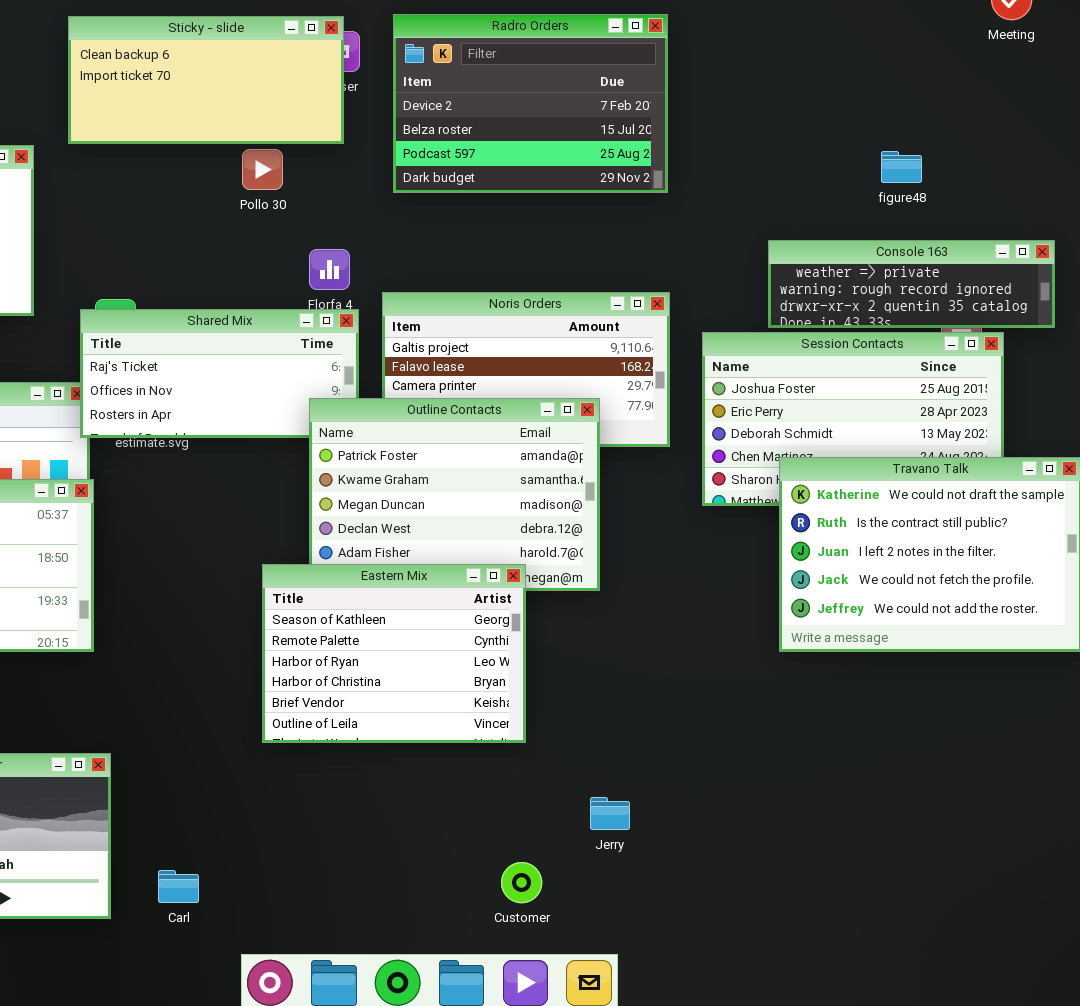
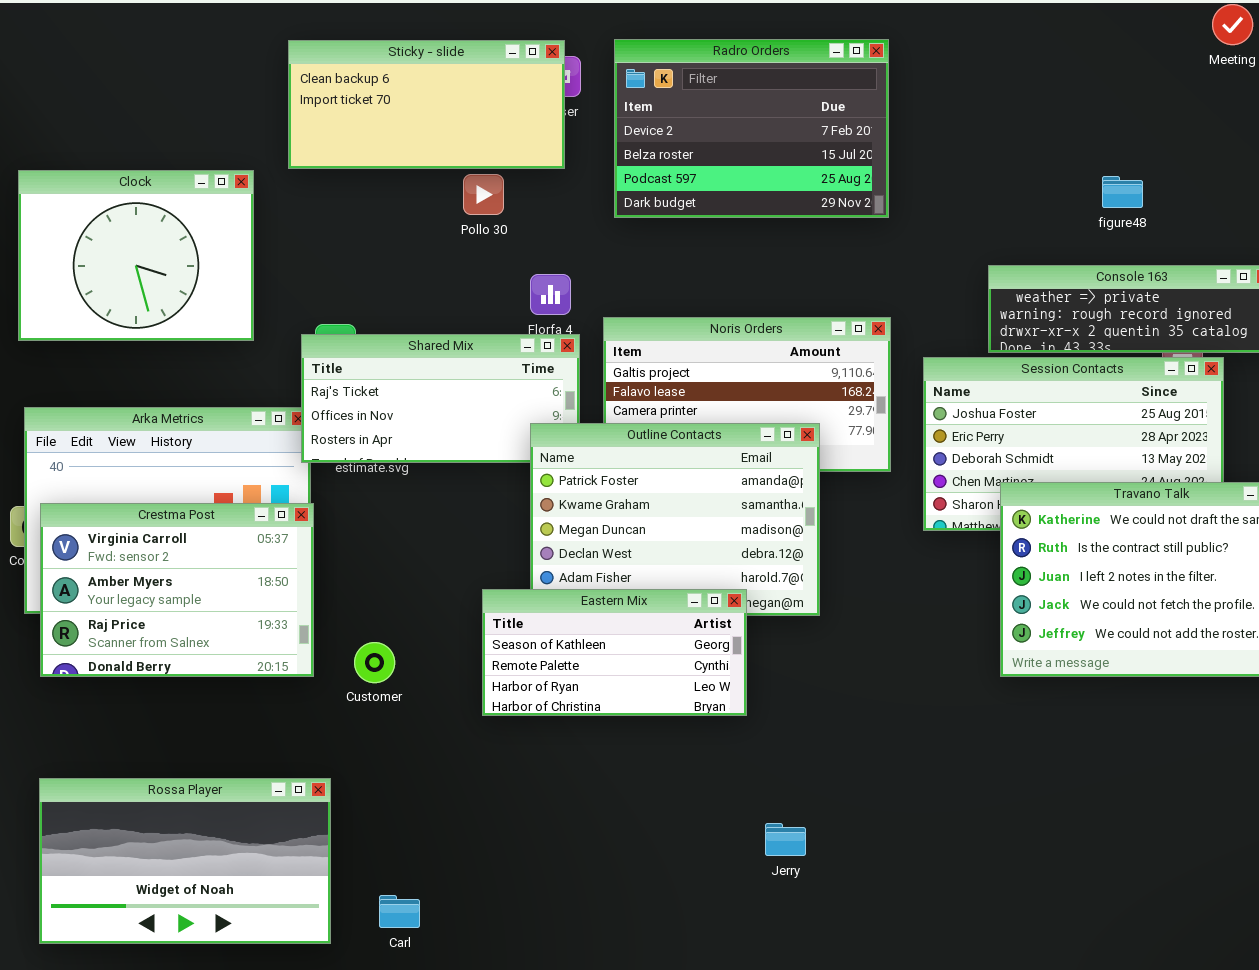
Eastern Mix: [262,564,526,743] -> [482,589,747,716], resized
Jerry: [590,797,630,830] -> [765,823,806,856], moved
Customer: [501,862,542,903] -> [354,642,395,683], moved

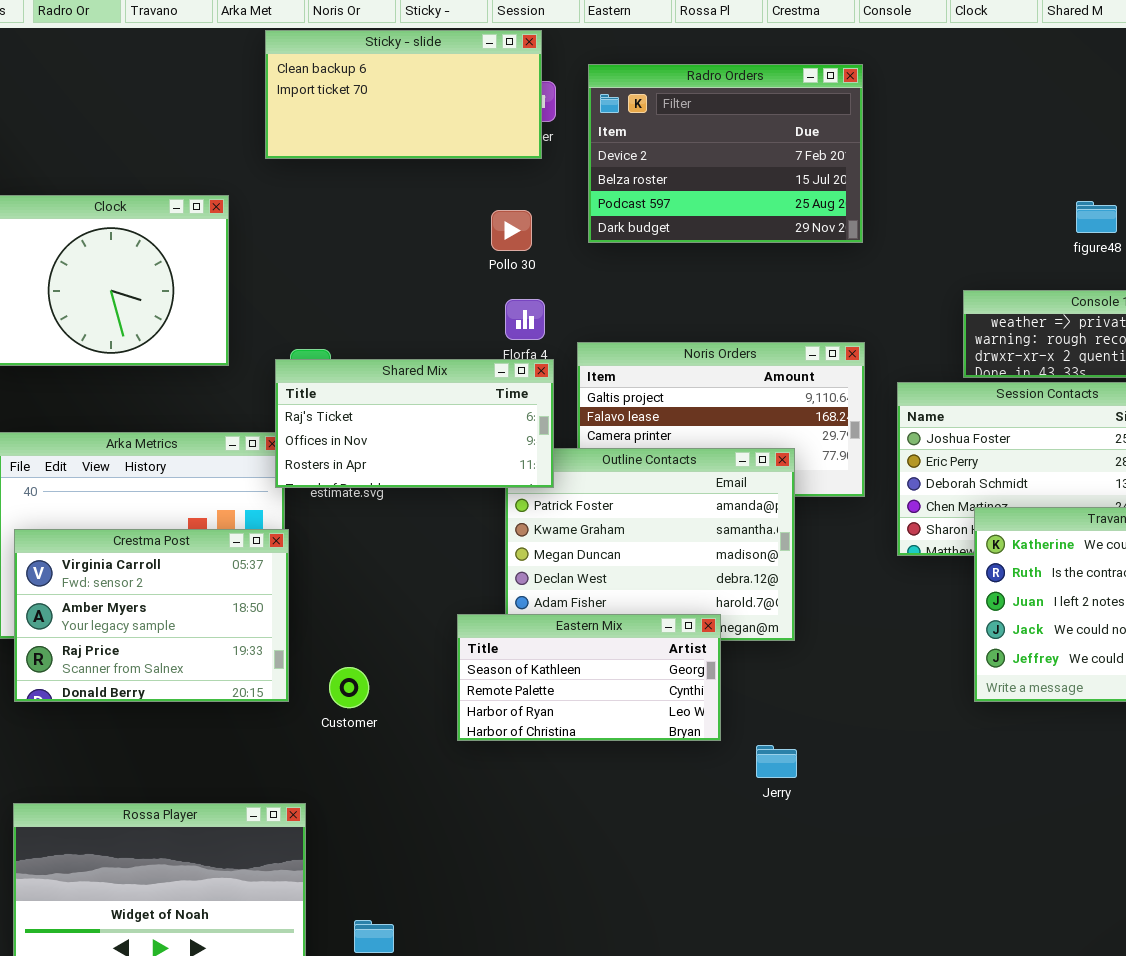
Sticky - slide: [288,40,565,169] -> [265,30,542,159], moved
Pollo 30: [463,174,504,215] -> [491,210,532,251], moved
Shared Mix: [301,334,580,463] -> [275,359,554,488], raised
Jerry: [765,823,806,856] -> [756,745,797,778], moved

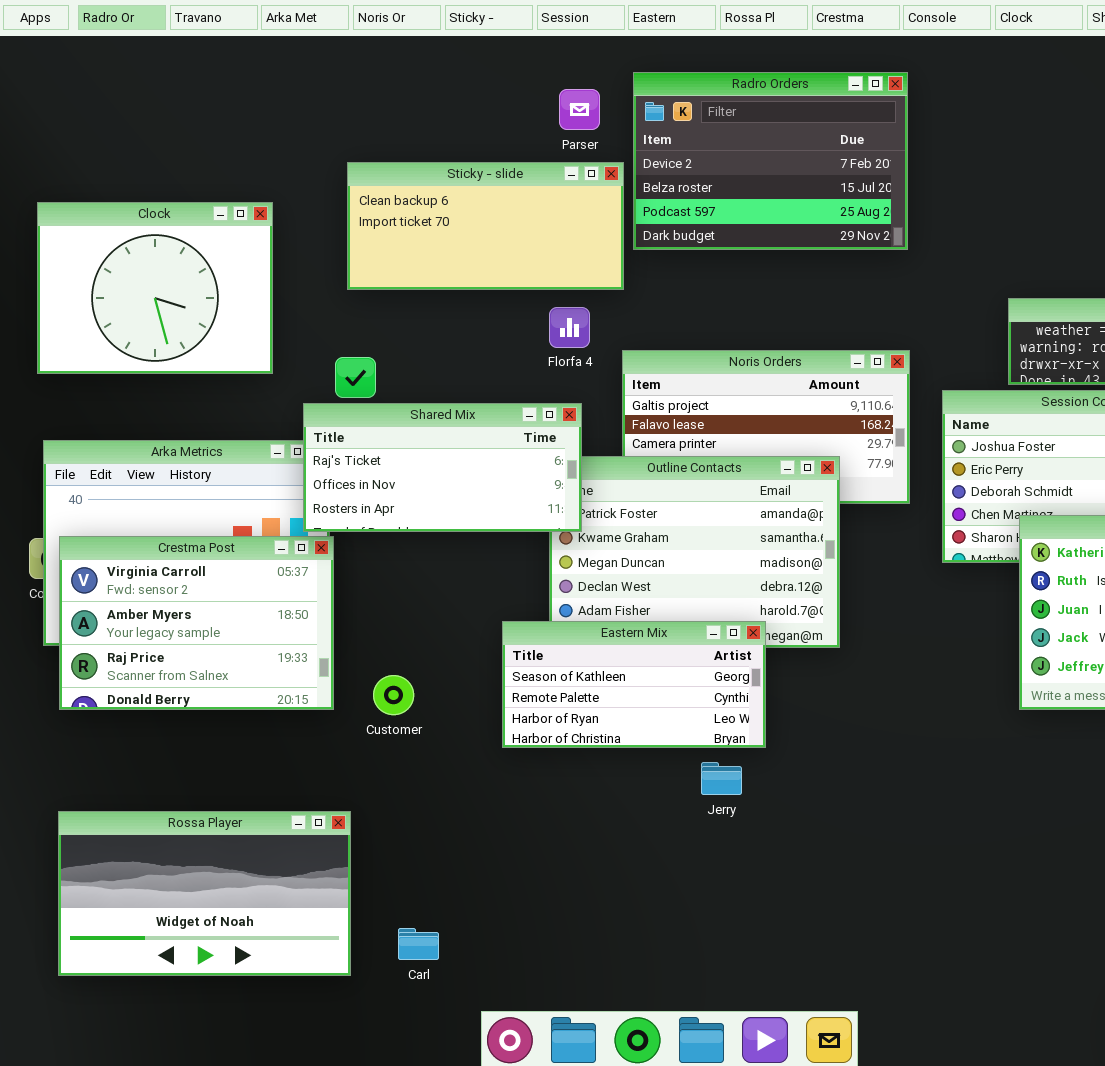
Sticky - slide: [265,30,542,159] -> [347,162,624,290], moved
Shared Mix: [275,359,554,488] -> [303,403,582,532], moved
Jerry: [756,745,797,778] -> [701,762,742,795], moved

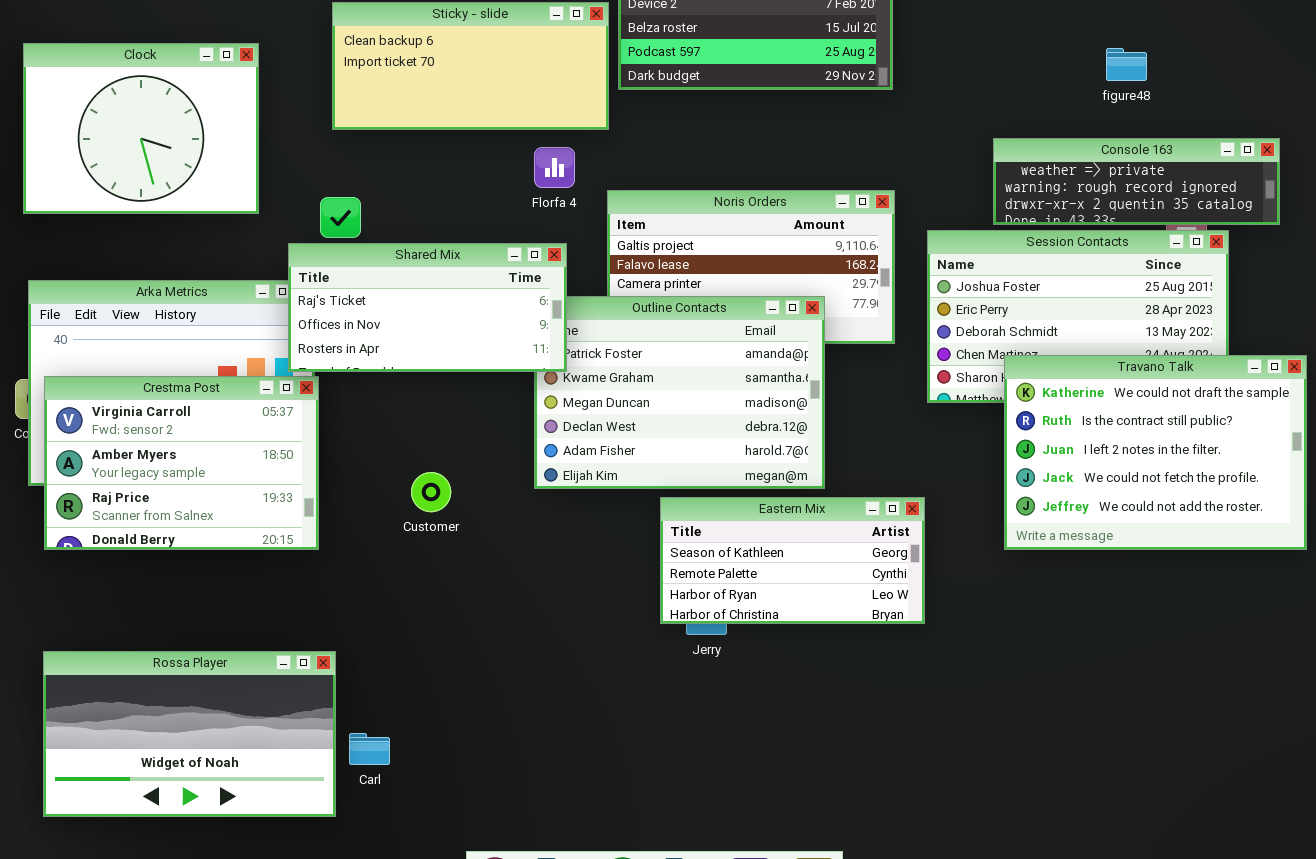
Eastern Mix: [502,621,766,748] -> [660,497,925,624], moved
Customer: [373,675,414,715] -> [411,472,451,512], moved
Carl: [398,928,439,960] -> [349,733,390,765], moved

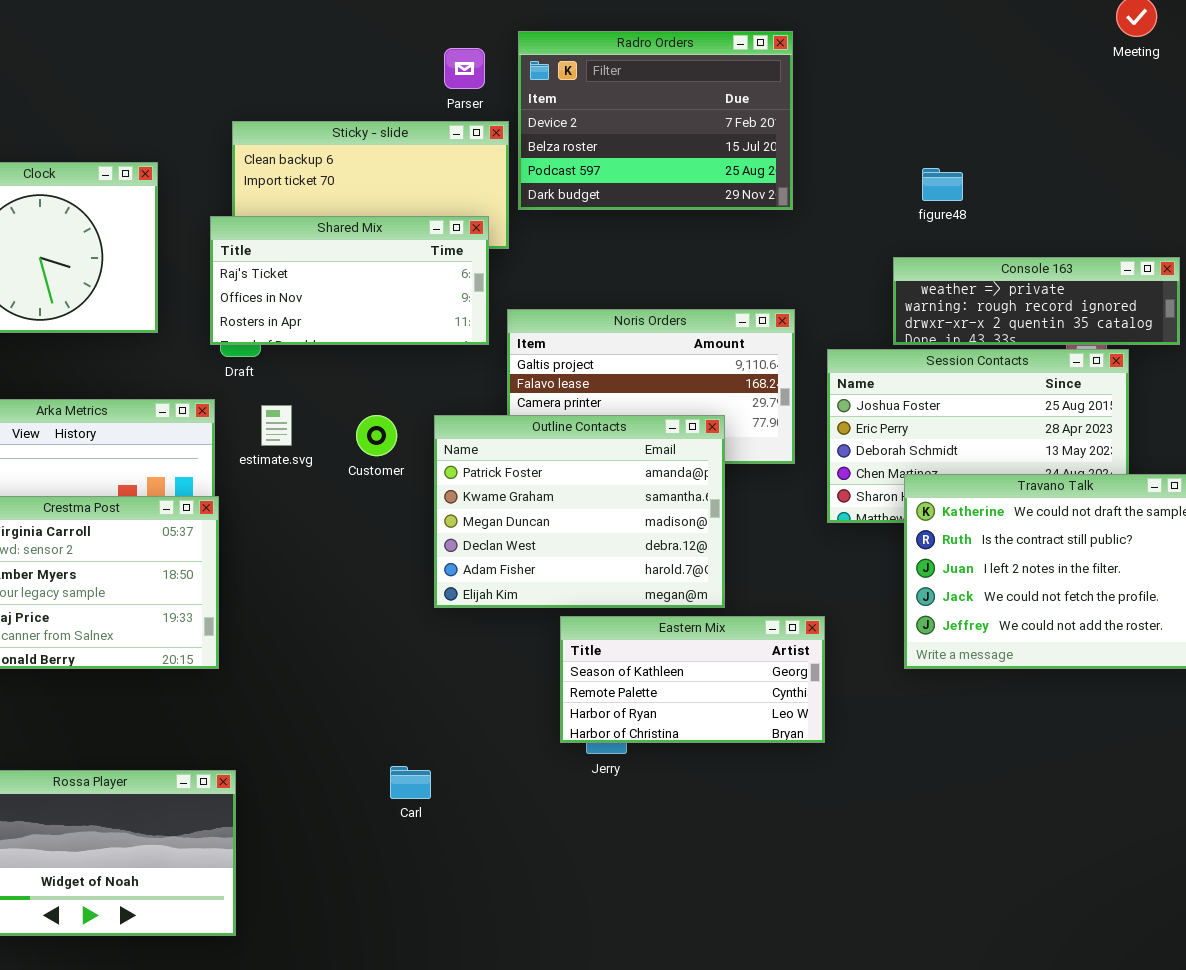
figure48: [1106,48,1147,81] -> [922,168,963,201], moved
Shared Mix: [288,243,567,372] -> [210,216,489,345], moved
Customer: [411,472,451,512] -> [356,415,397,456], moved
Carl: [349,733,390,765] -> [390,766,431,799], moved

